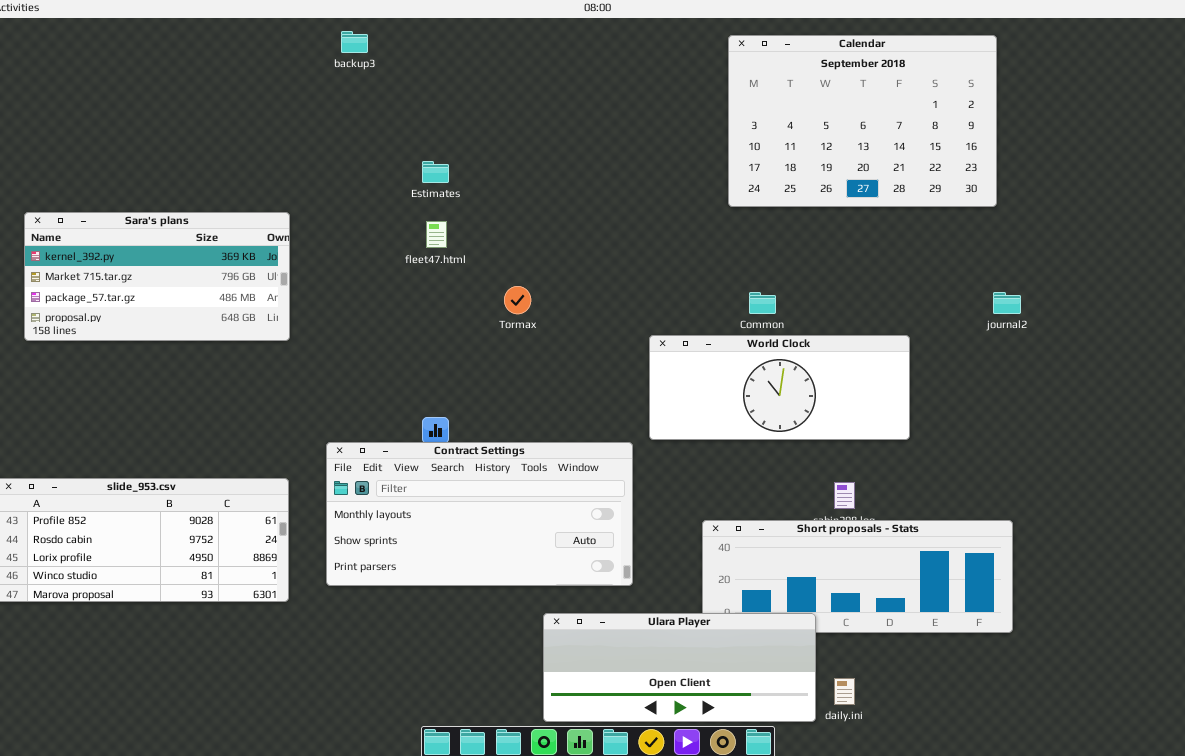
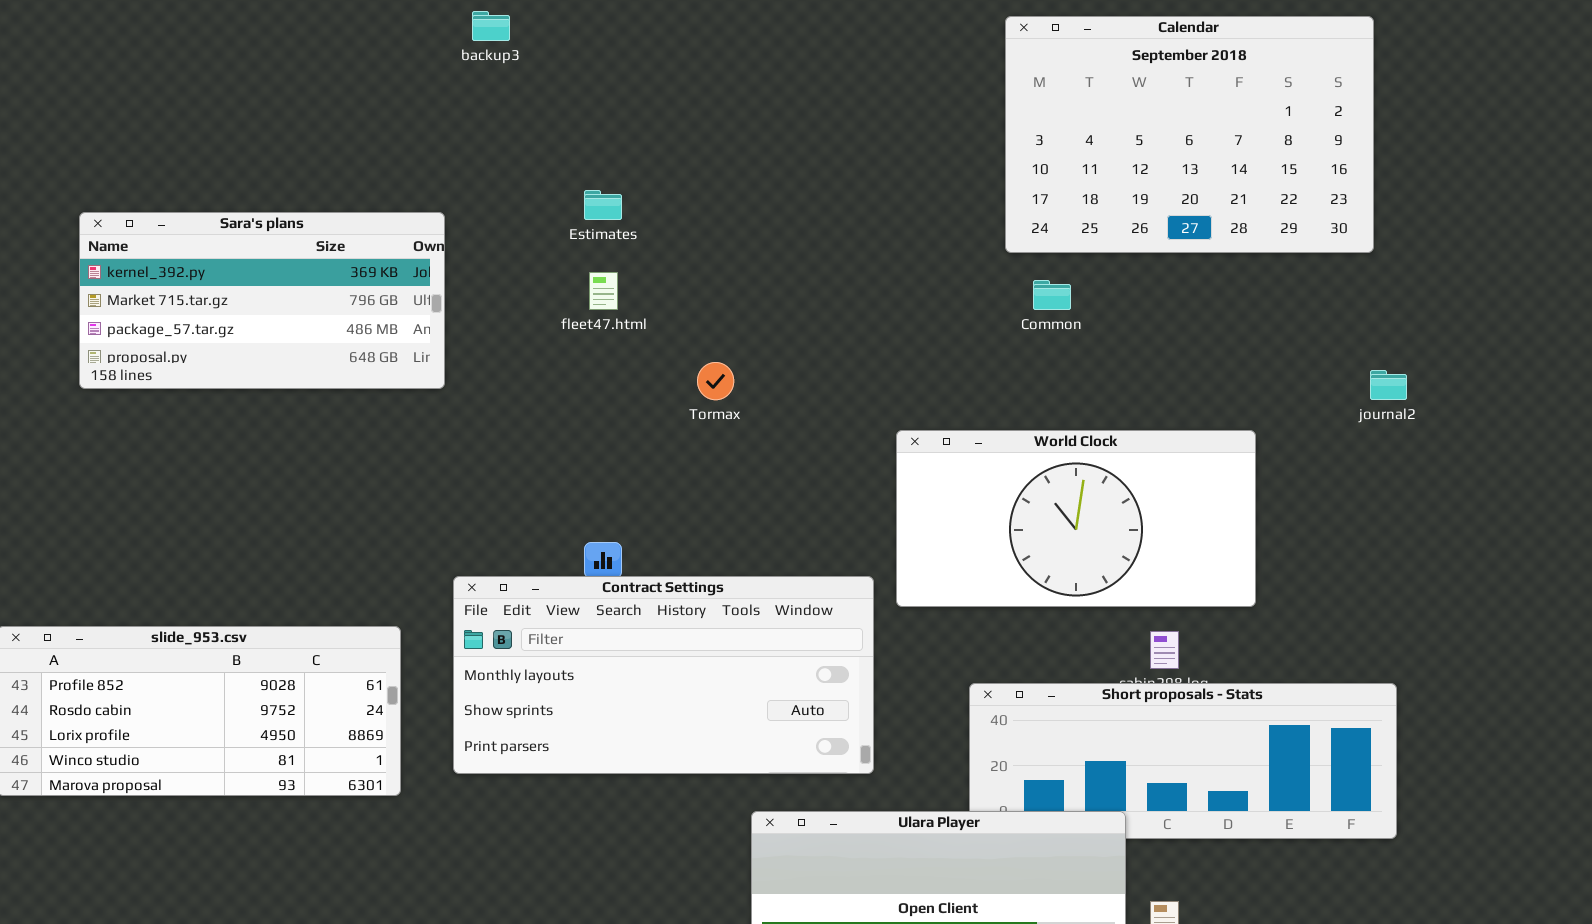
Sara's plans: [24,212,290,341] -> [79,212,445,389], moved
Common: [749,292,776,314] -> [1033,280,1071,310], moved
World Clock: [649,335,910,440] -> [896,430,1256,607], resized

